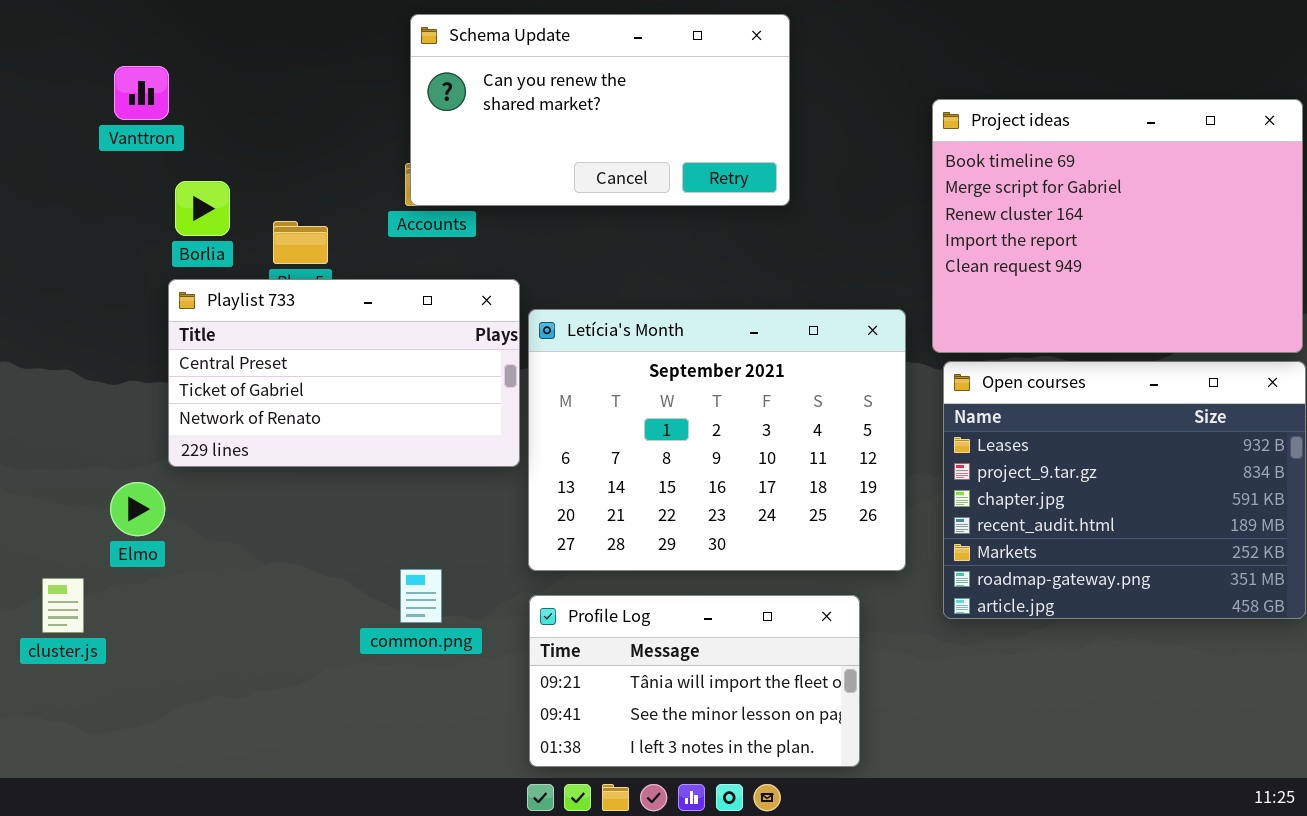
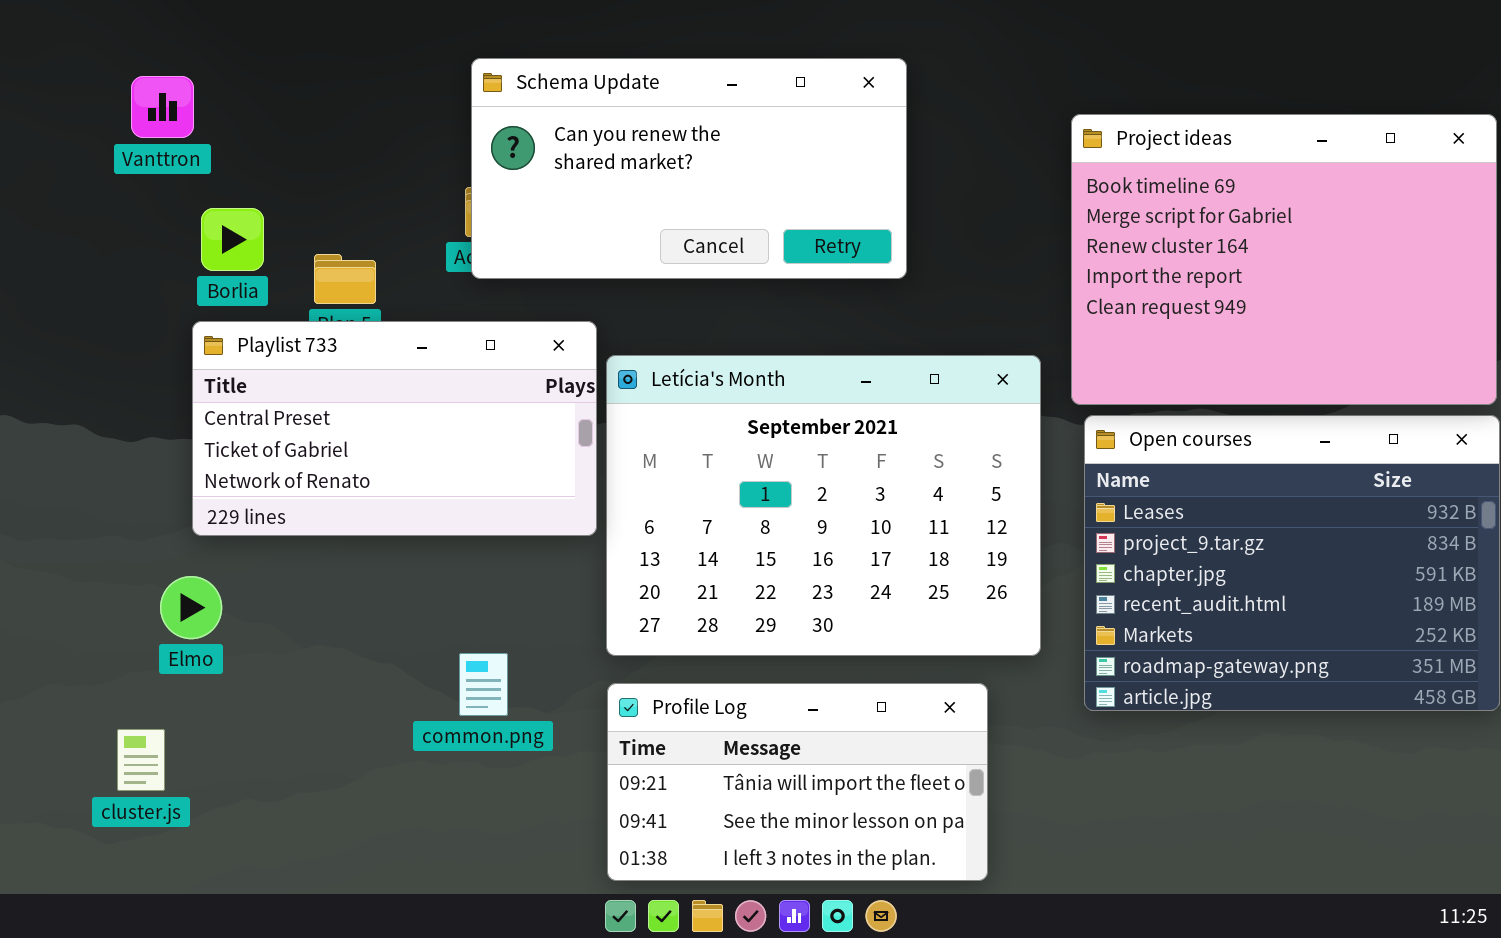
Schema Update: [410,14,790,206] -> [471,58,907,279], moved
Elmo: [110,482,165,536] -> [160,576,222,639], moved
cluster.js: [42,578,84,633] -> [117,729,165,791], moved

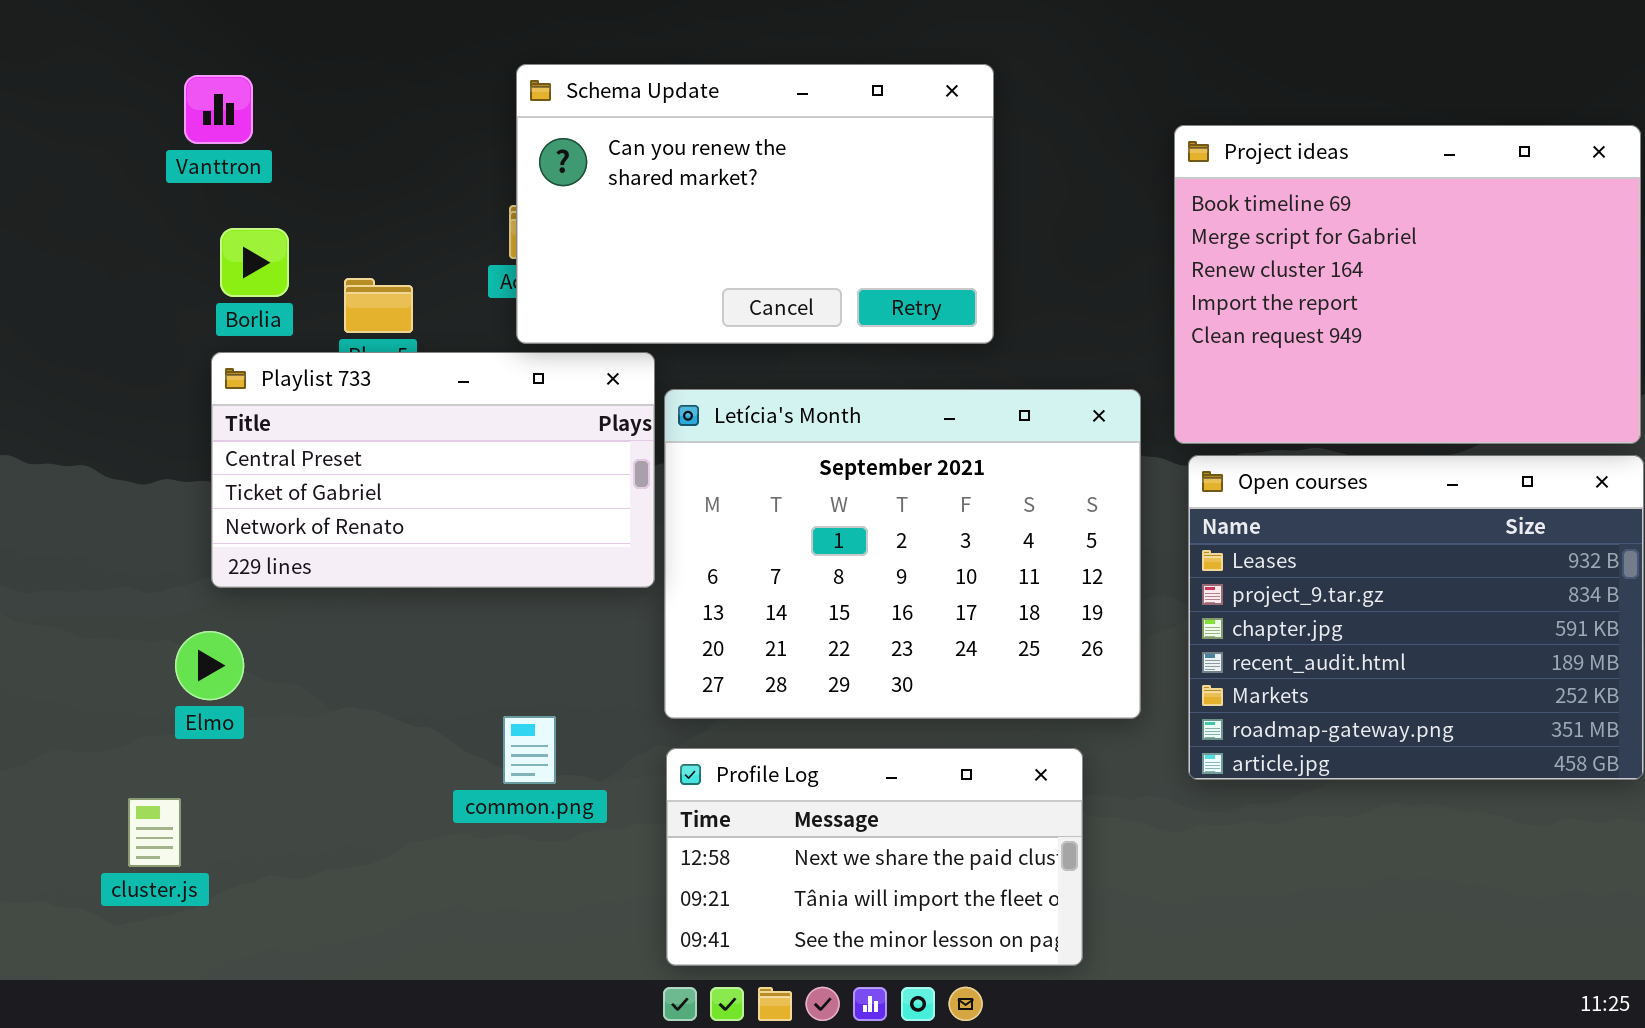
Schema Update: [471,58,907,279] -> [516,64,994,344], resized
Vanttron: [131,76,194,138] -> [184,75,253,144], moved
Profile Log: [607,683,988,881] -> [666,748,1083,966], scrolled up 1 row

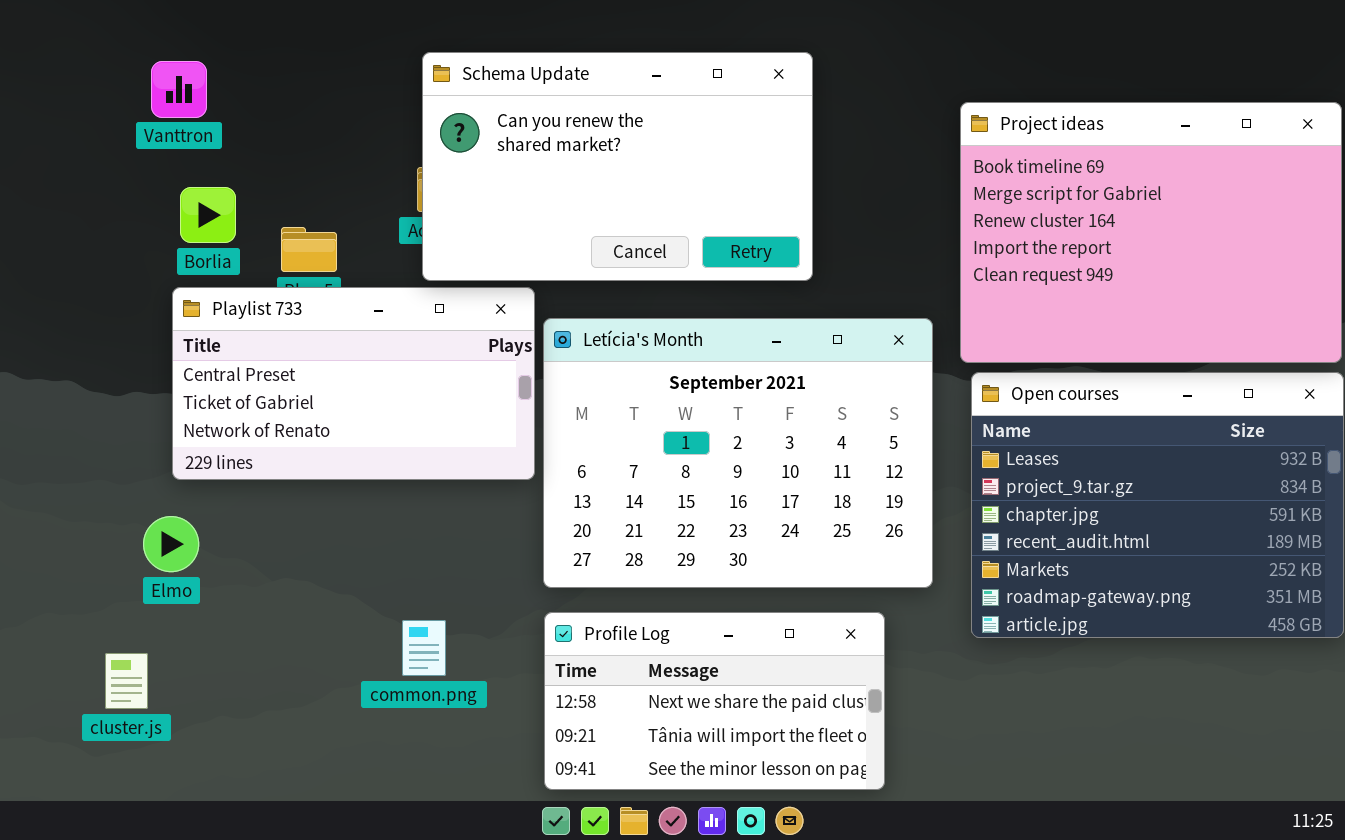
common.png: [503,716,556,784] -> [402,620,446,676], moved

